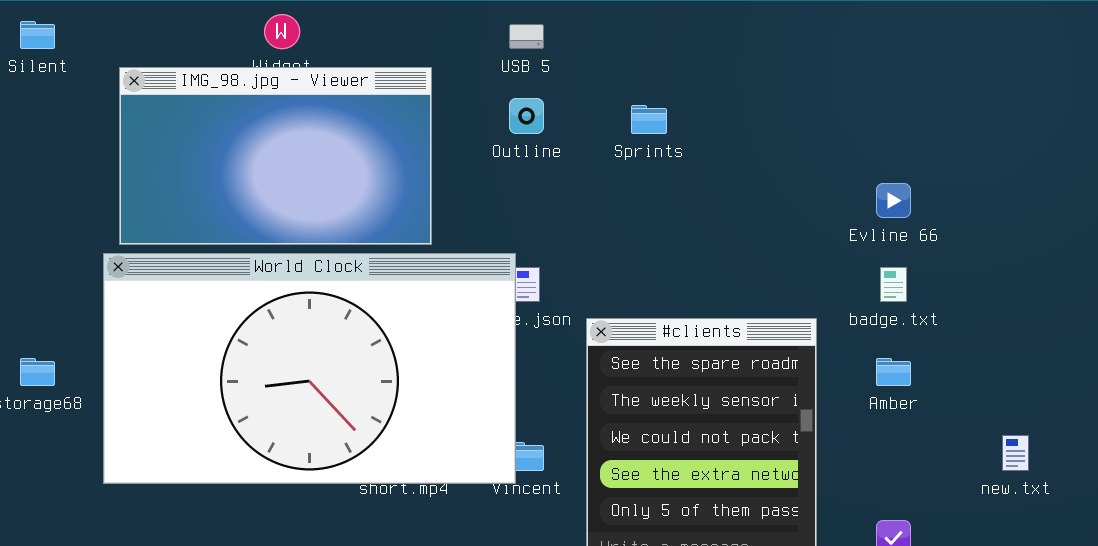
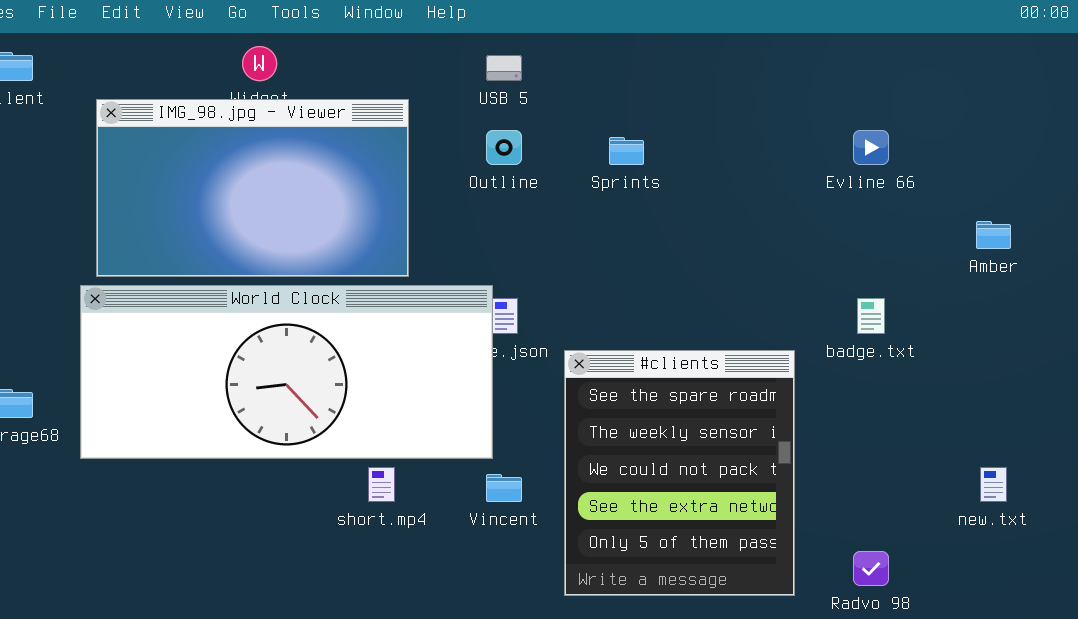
Evline 66: [876,183,911,218] -> [853,130,889,165], moved
World Clock: [103,253,516,484] -> [80,285,493,459], resized
Amber: [876,358,911,386] -> [976,221,1011,249], moved

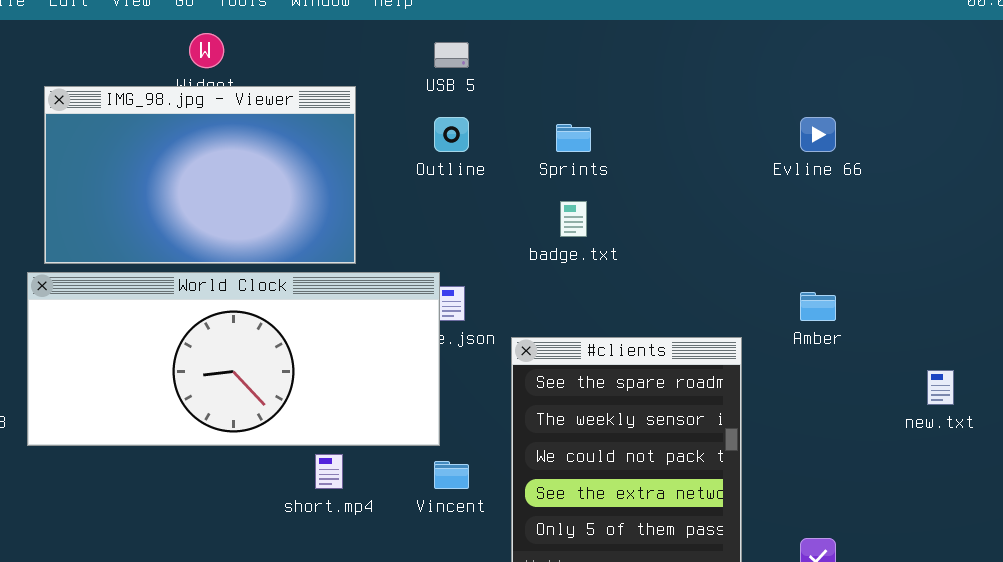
Amber: [976,221,1011,249] -> [800,292,836,321], moved
badge.txt: [857,298,885,334] -> [560,201,587,237], moved
new.txt: [980,467,1007,502] -> [927,370,954,405], moved

